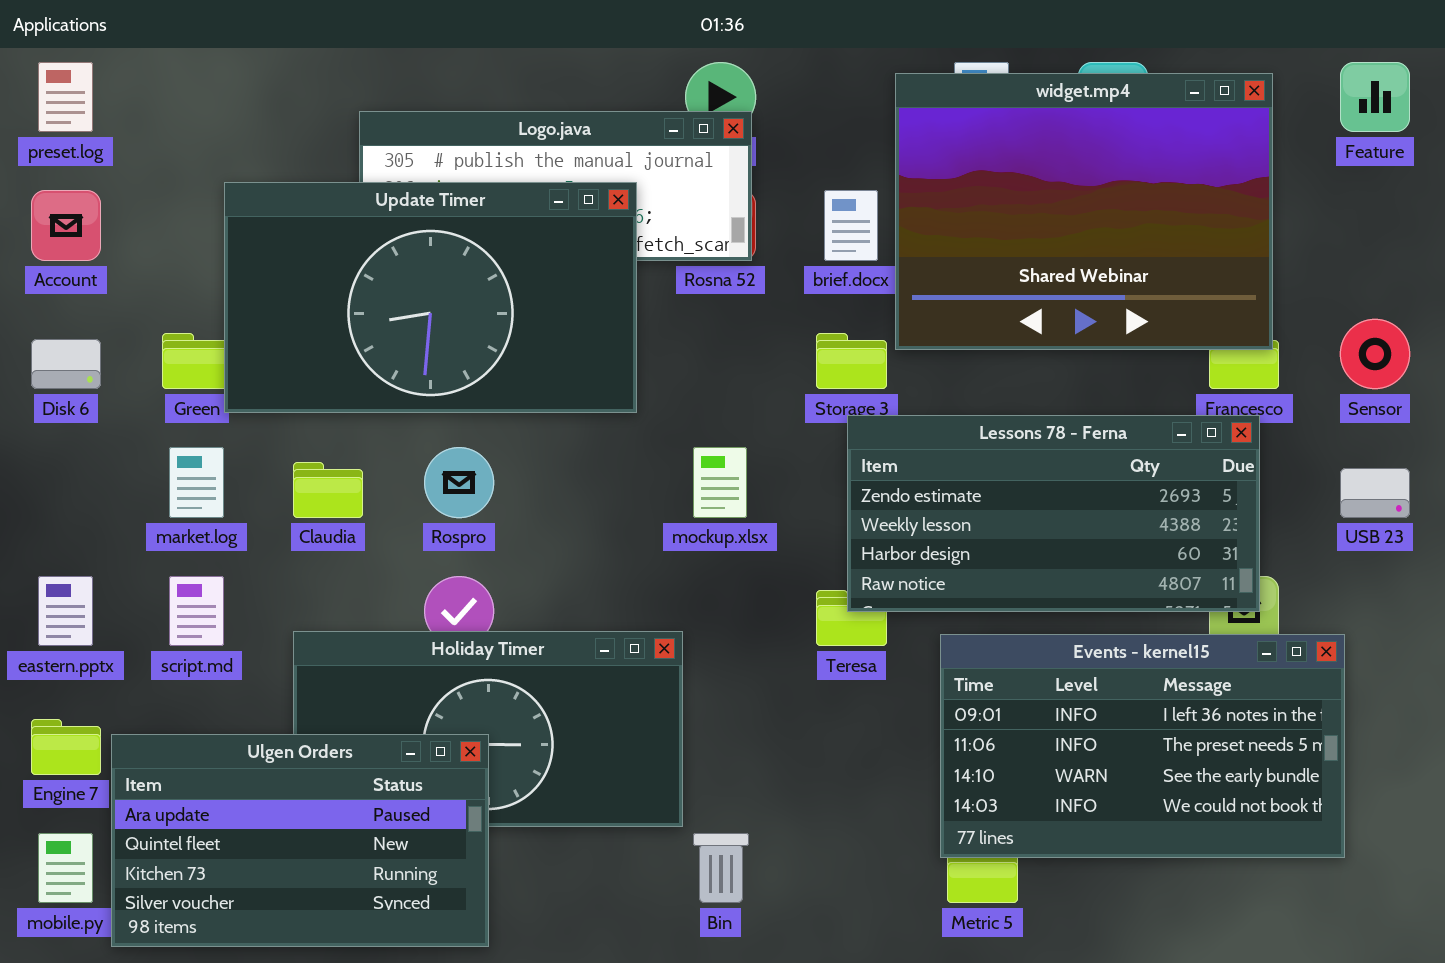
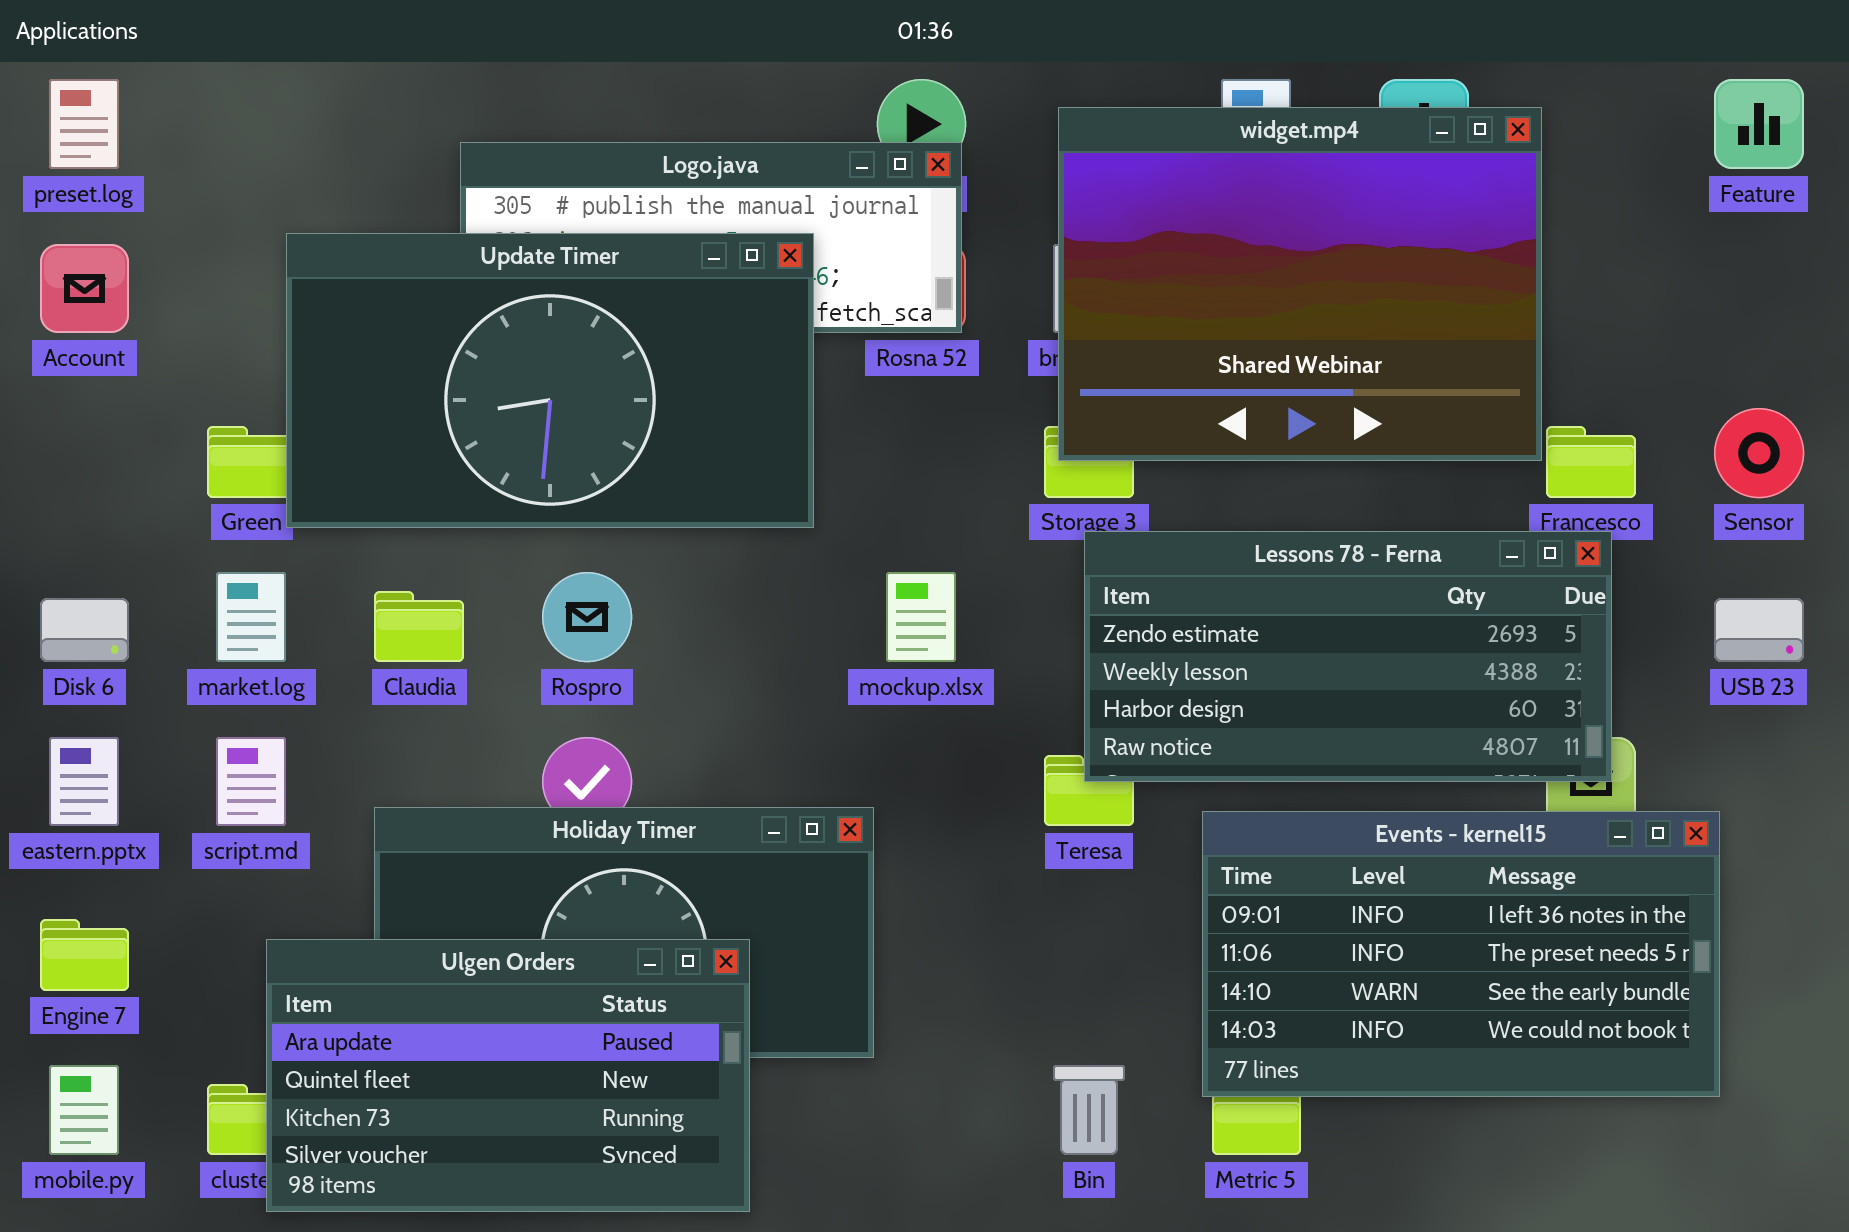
widget.mp4: [895,73,1273,350] -> [1058,107,1542,461], moved
Disk 6: [31,339,101,389] -> [40,598,129,662], moved
Ulgen Orders: [111,734,489,947] -> [266,939,750,1212], moved
Bin: [693,833,749,903] -> [1053,1065,1125,1155], moved

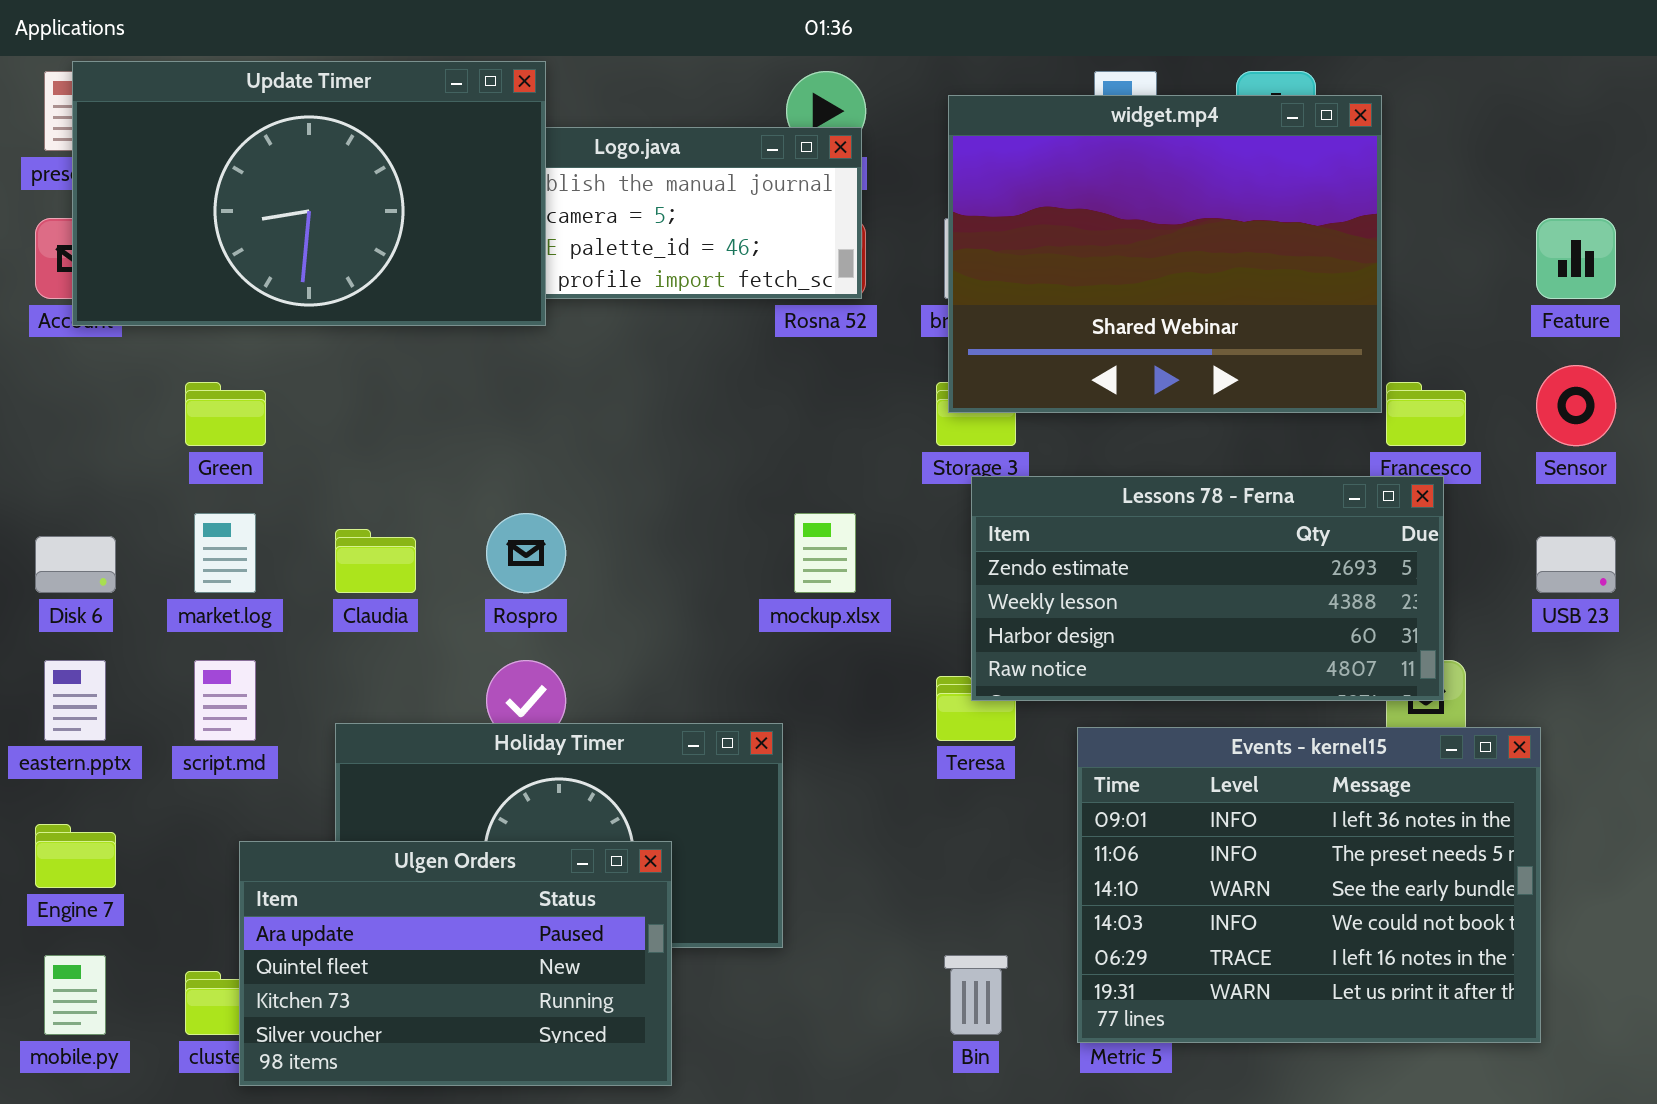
Feature: [1714,79,1804,169] -> [1536,218,1616,299], moved
Update Timer: [286,233,814,528] -> [72,61,546,326], moved
Events - kernel15: [1202,811,1720,1097] -> [1077,727,1541,1043], resized

